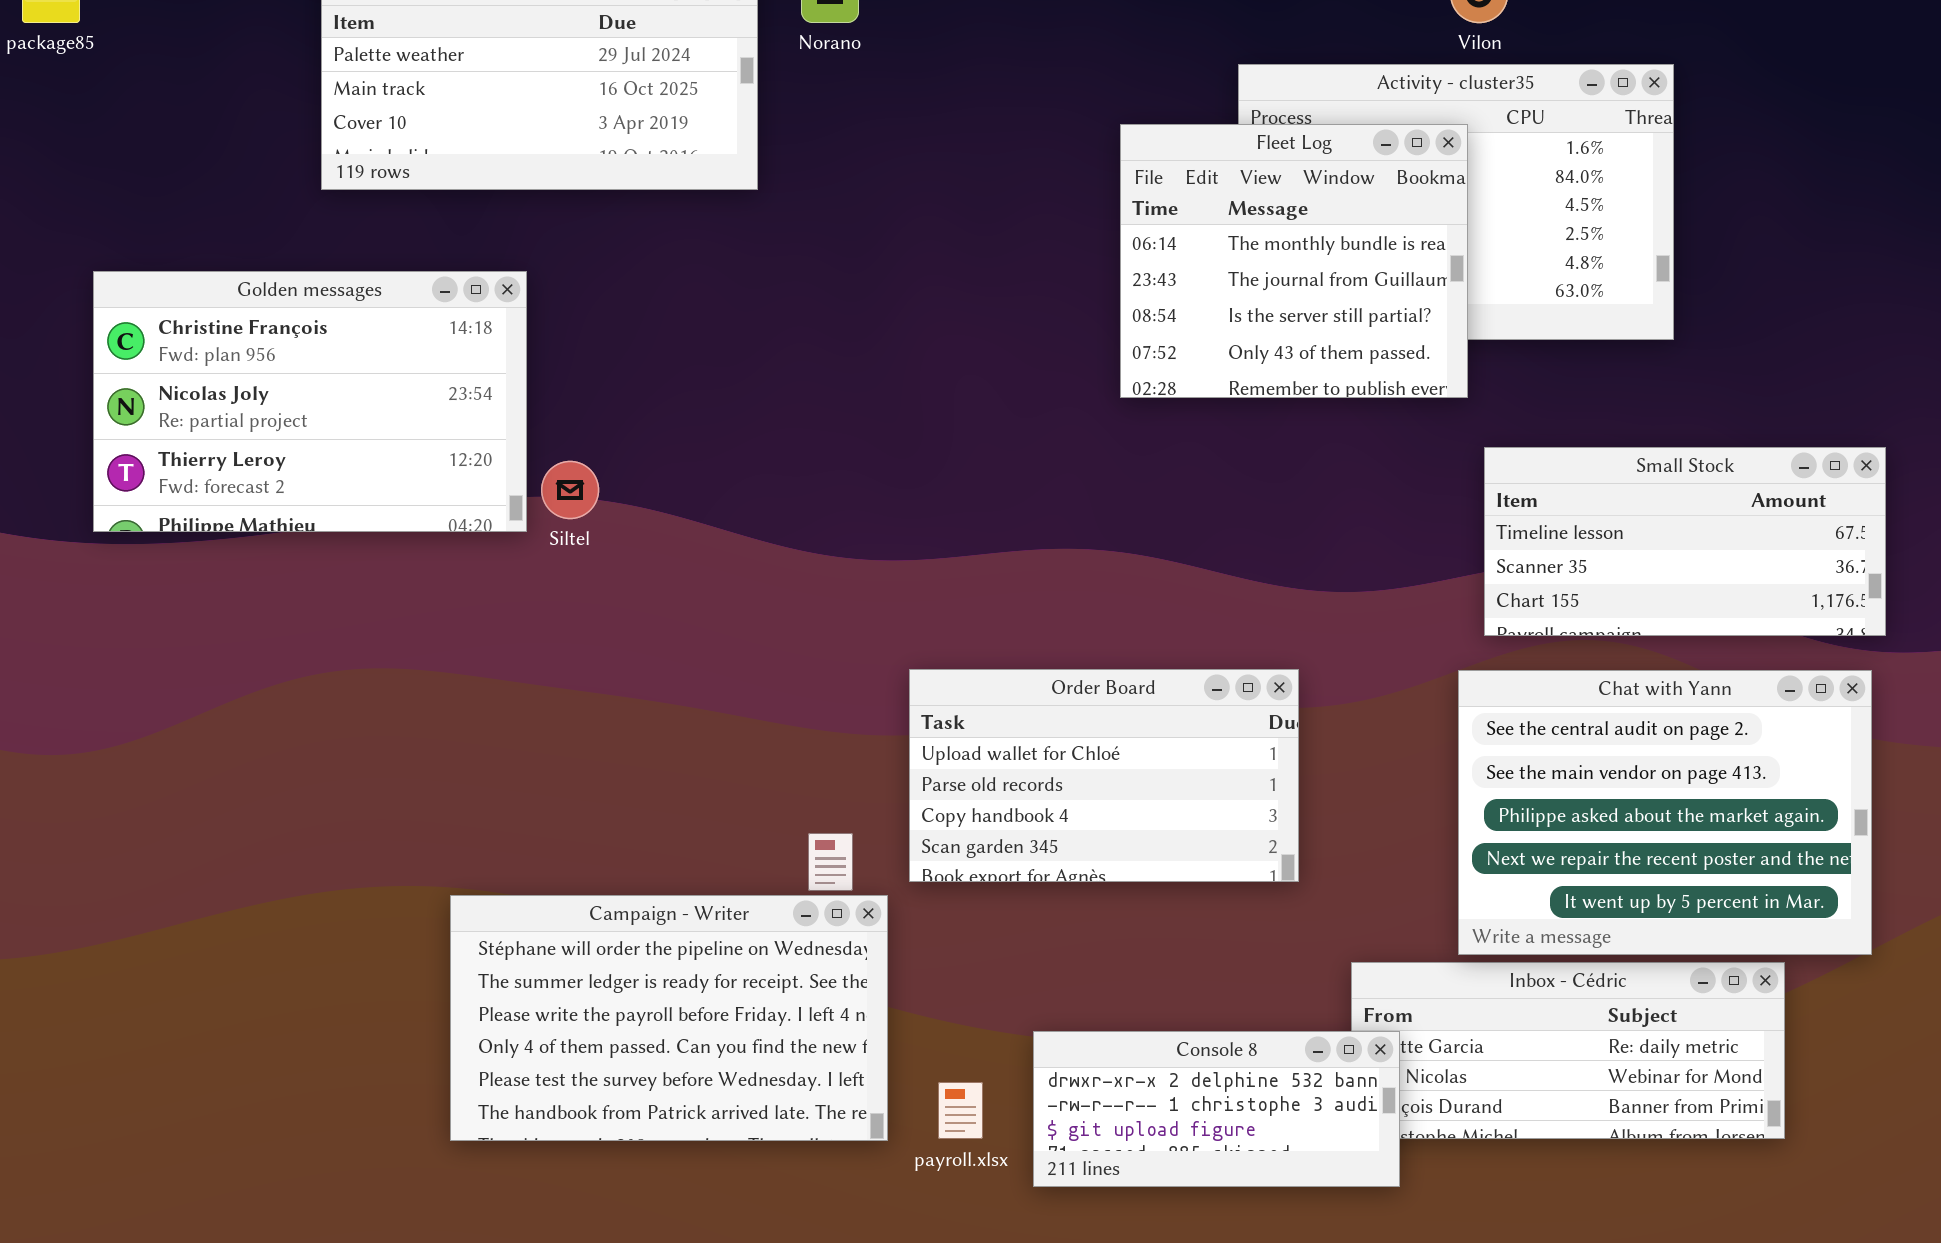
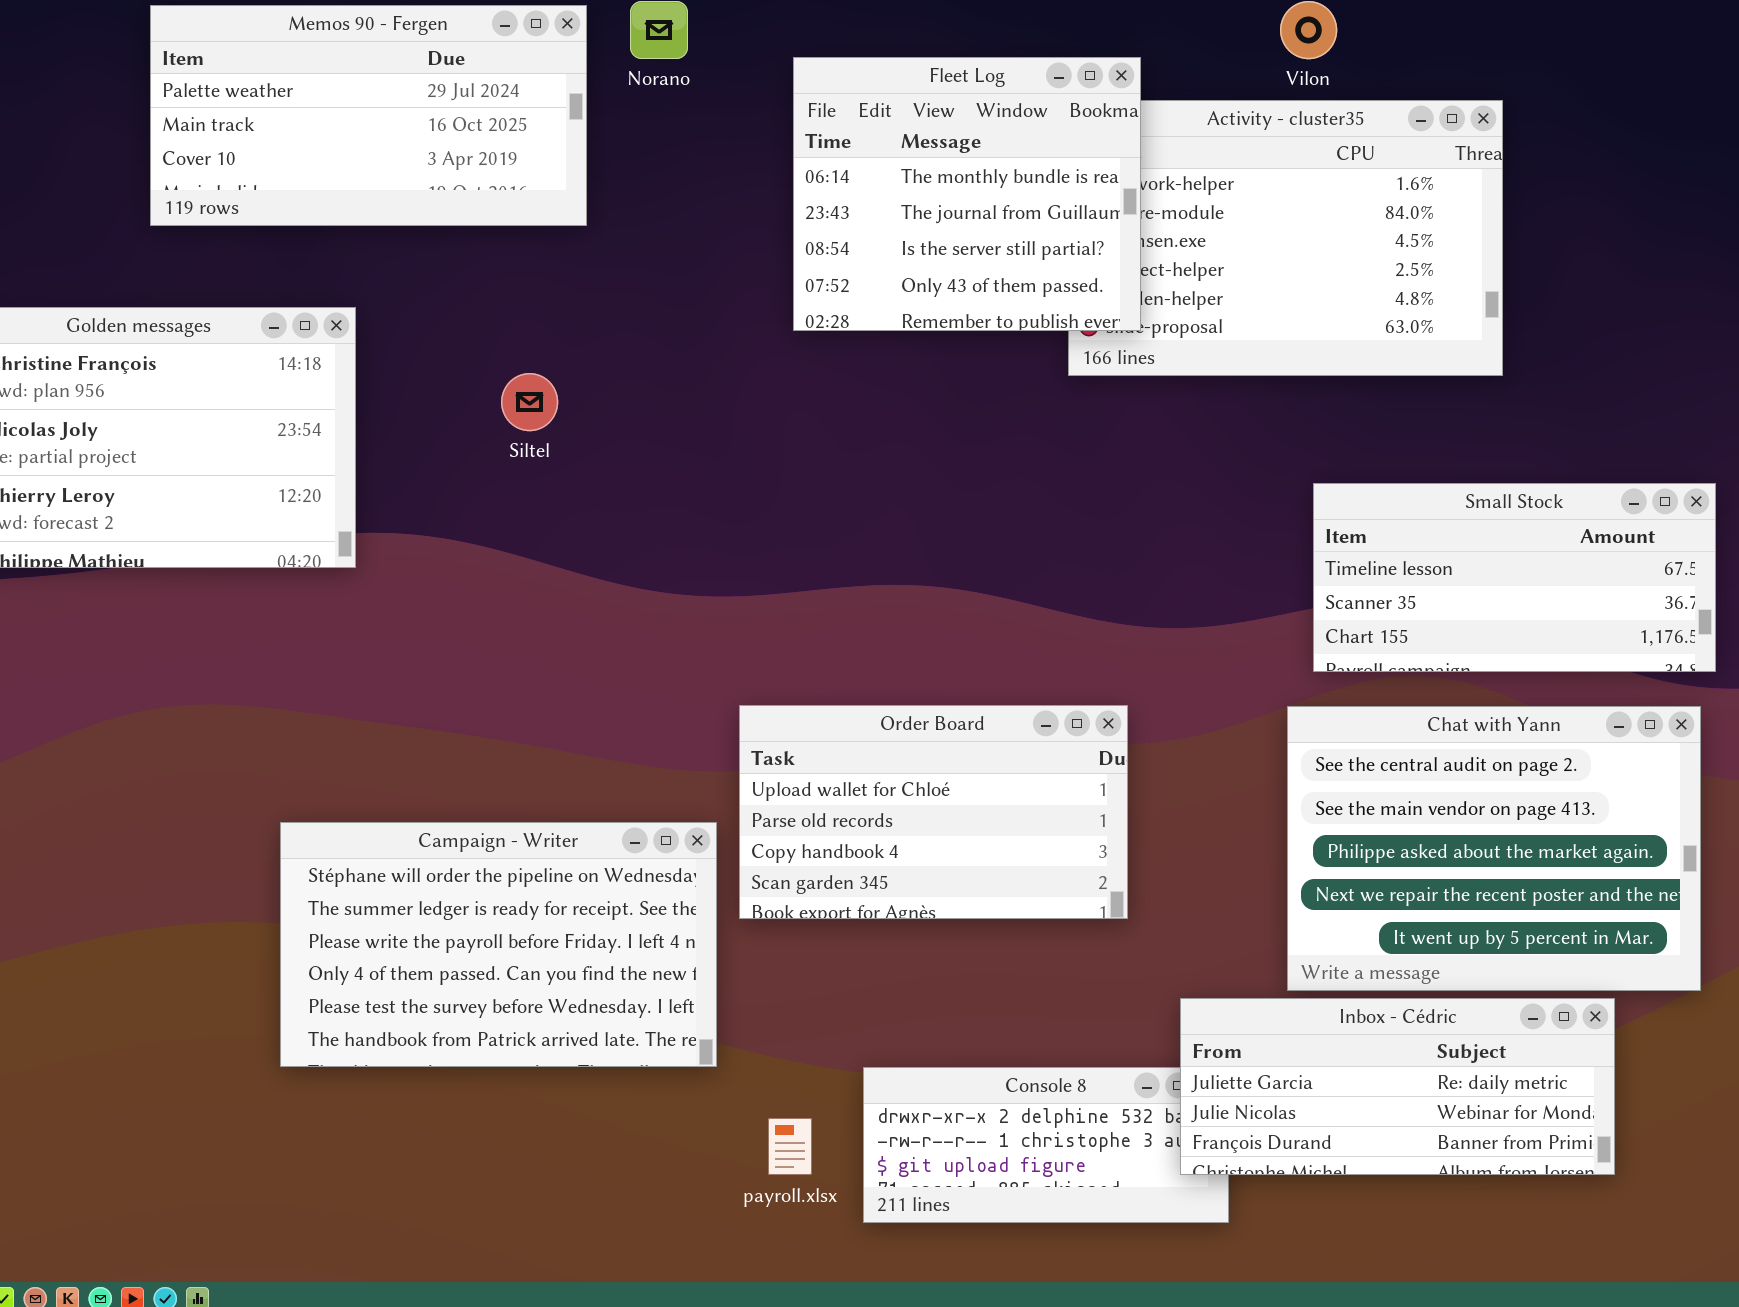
Fleet Log: [1120,124,1468,398] -> [793,57,1141,331], moved
Siltel: [541,461,599,519] -> [501,373,558,431], moved
Campaign - Writer: [450,895,888,1141] -> [280,822,717,1067], moved
Inbox - Cédric: [1351,962,1785,1139] -> [1180,998,1615,1175], raised

